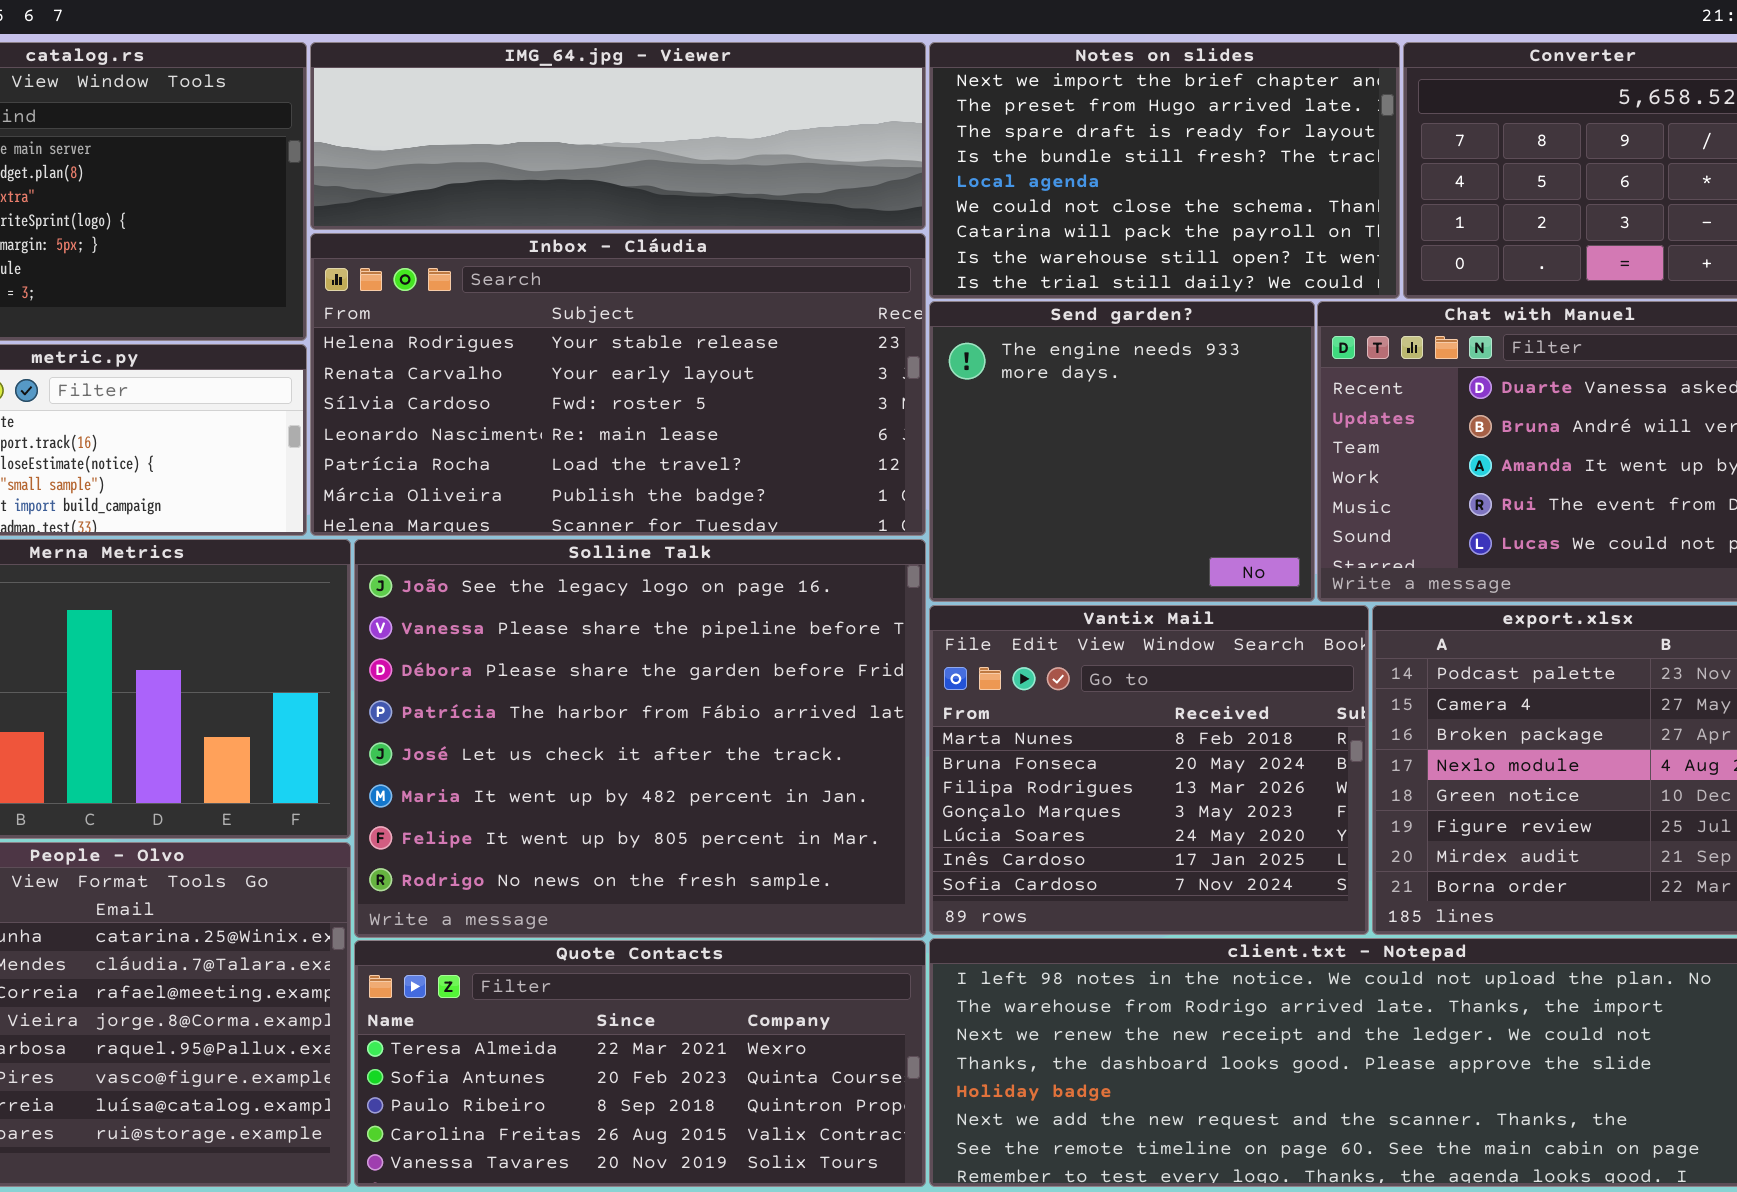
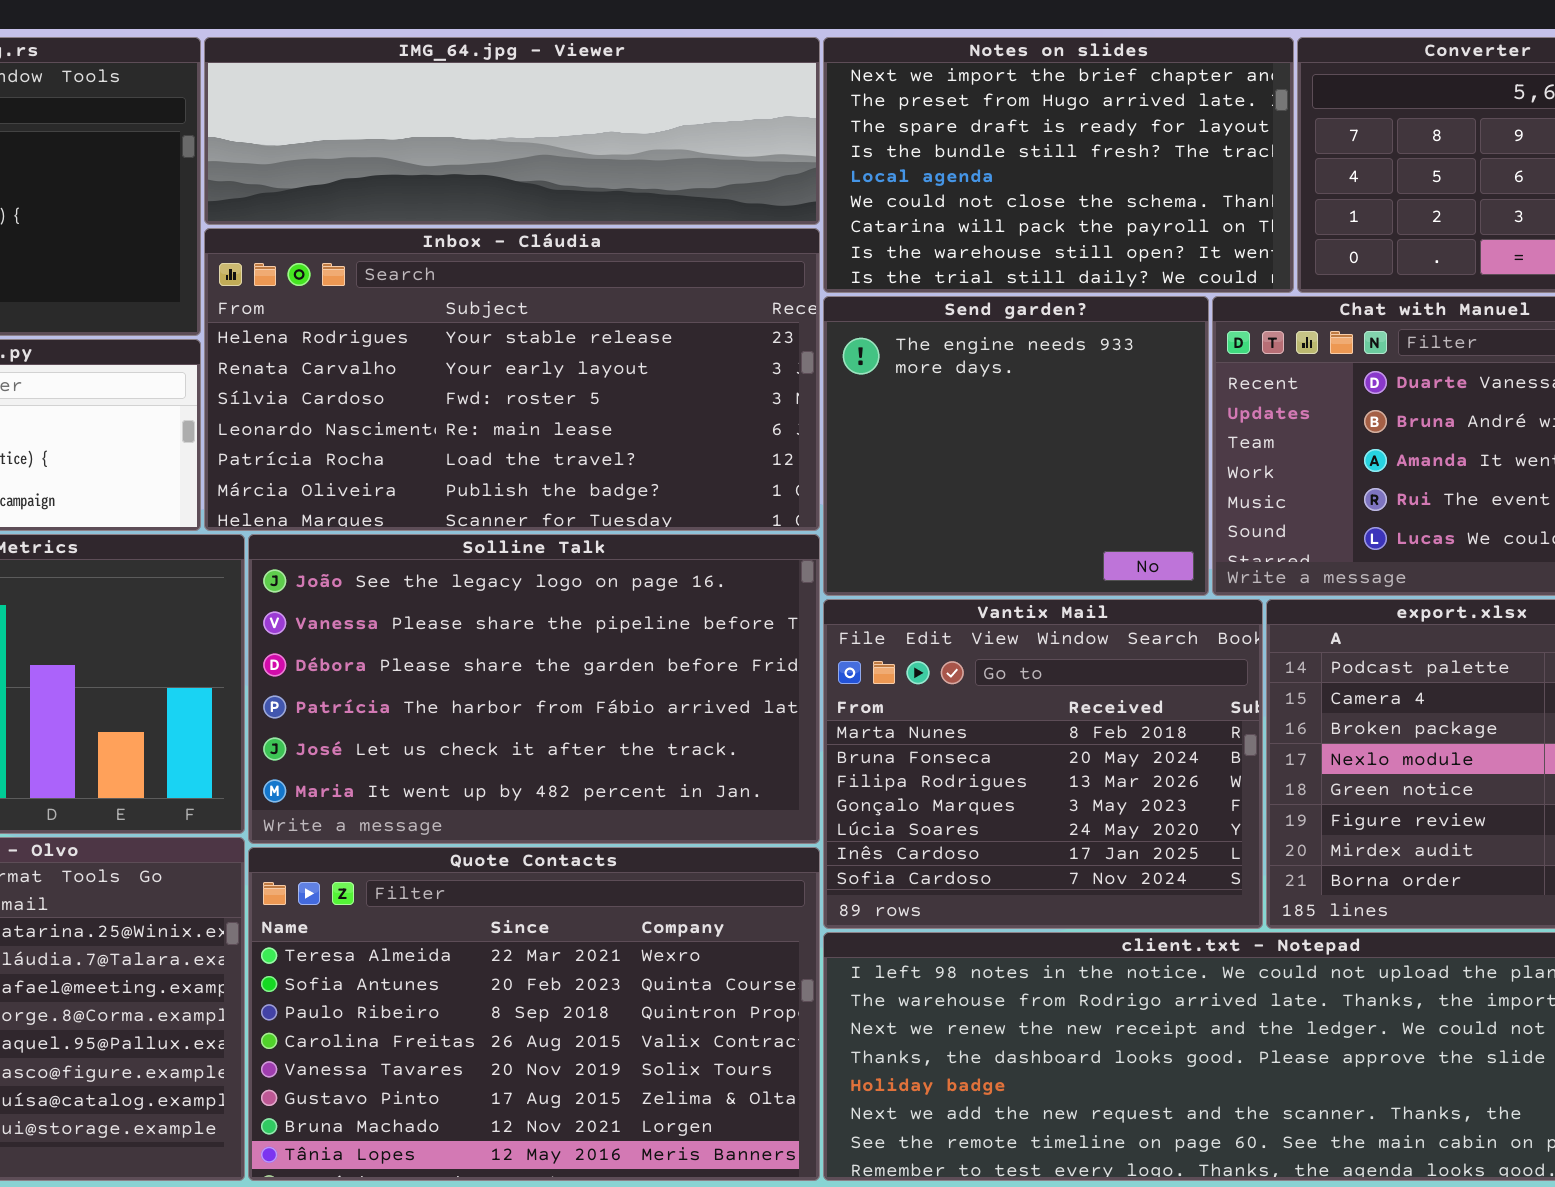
Solline Talk: [354,539,926,938] -> [248,534,820,844], resized
Quote Contacts: [354,940,926,1187] -> [248,847,820,1181], resized

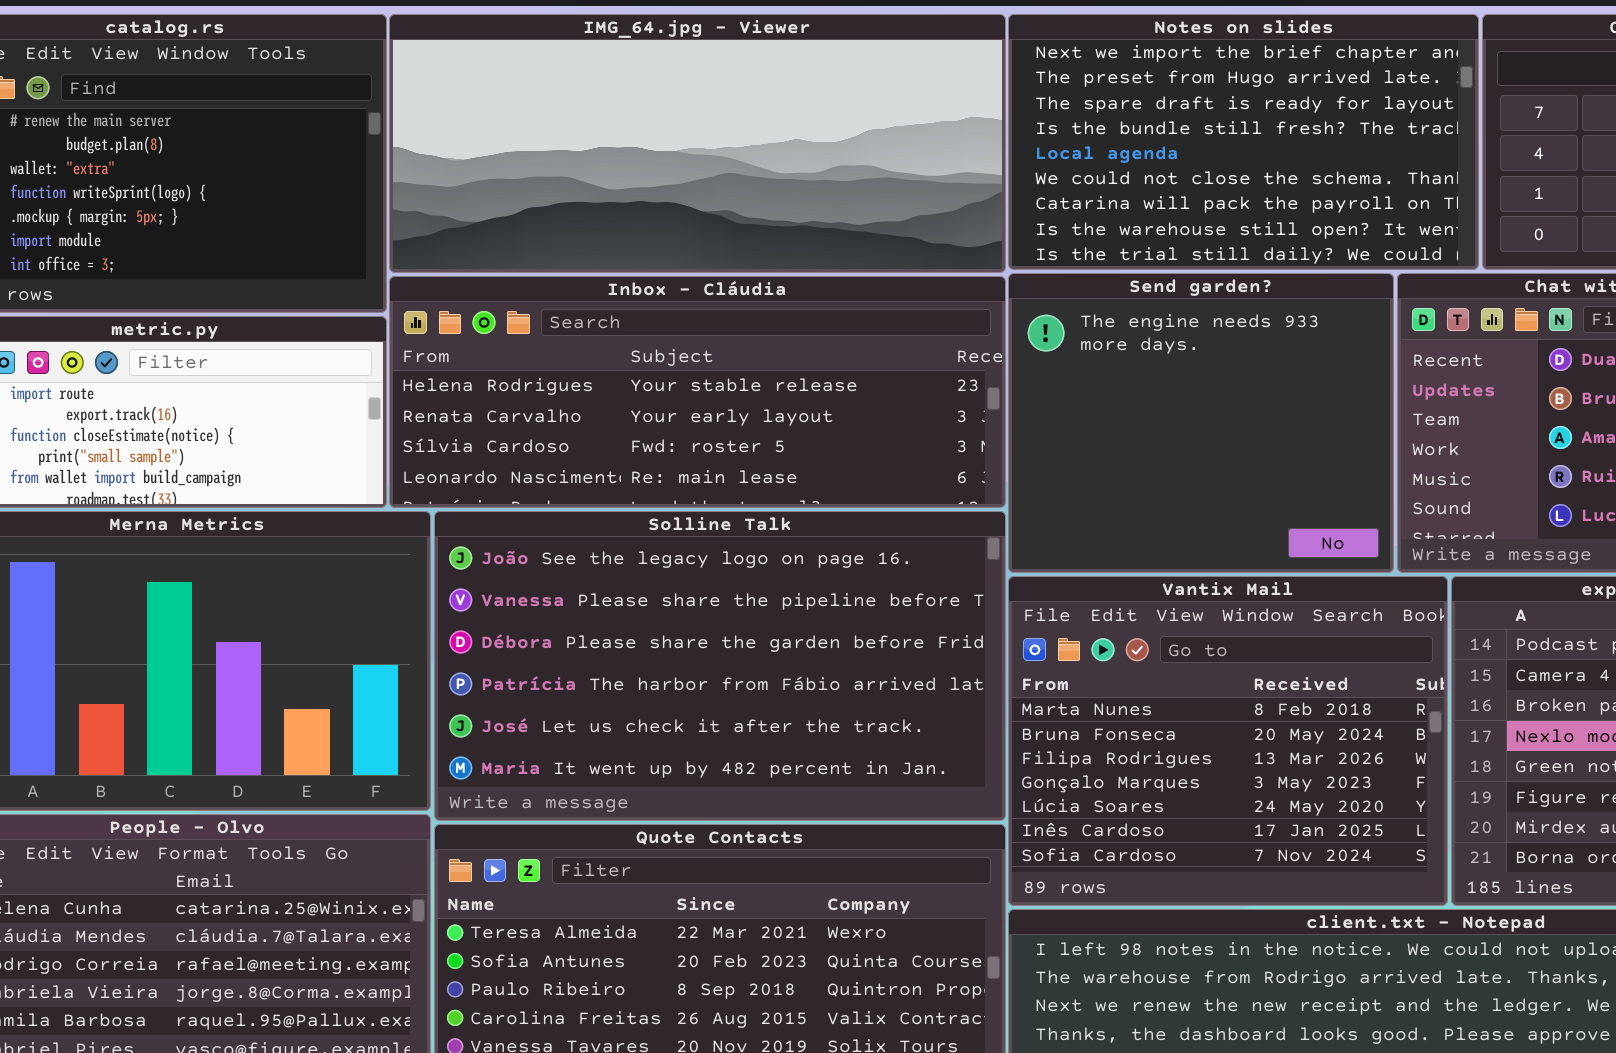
IMG_64.jpg - Viewer: [204,37,820,225] -> [389,14,1006,273], resized
Inbox - Cláudia: [204,228,820,531] -> [389,276,1006,508], resized

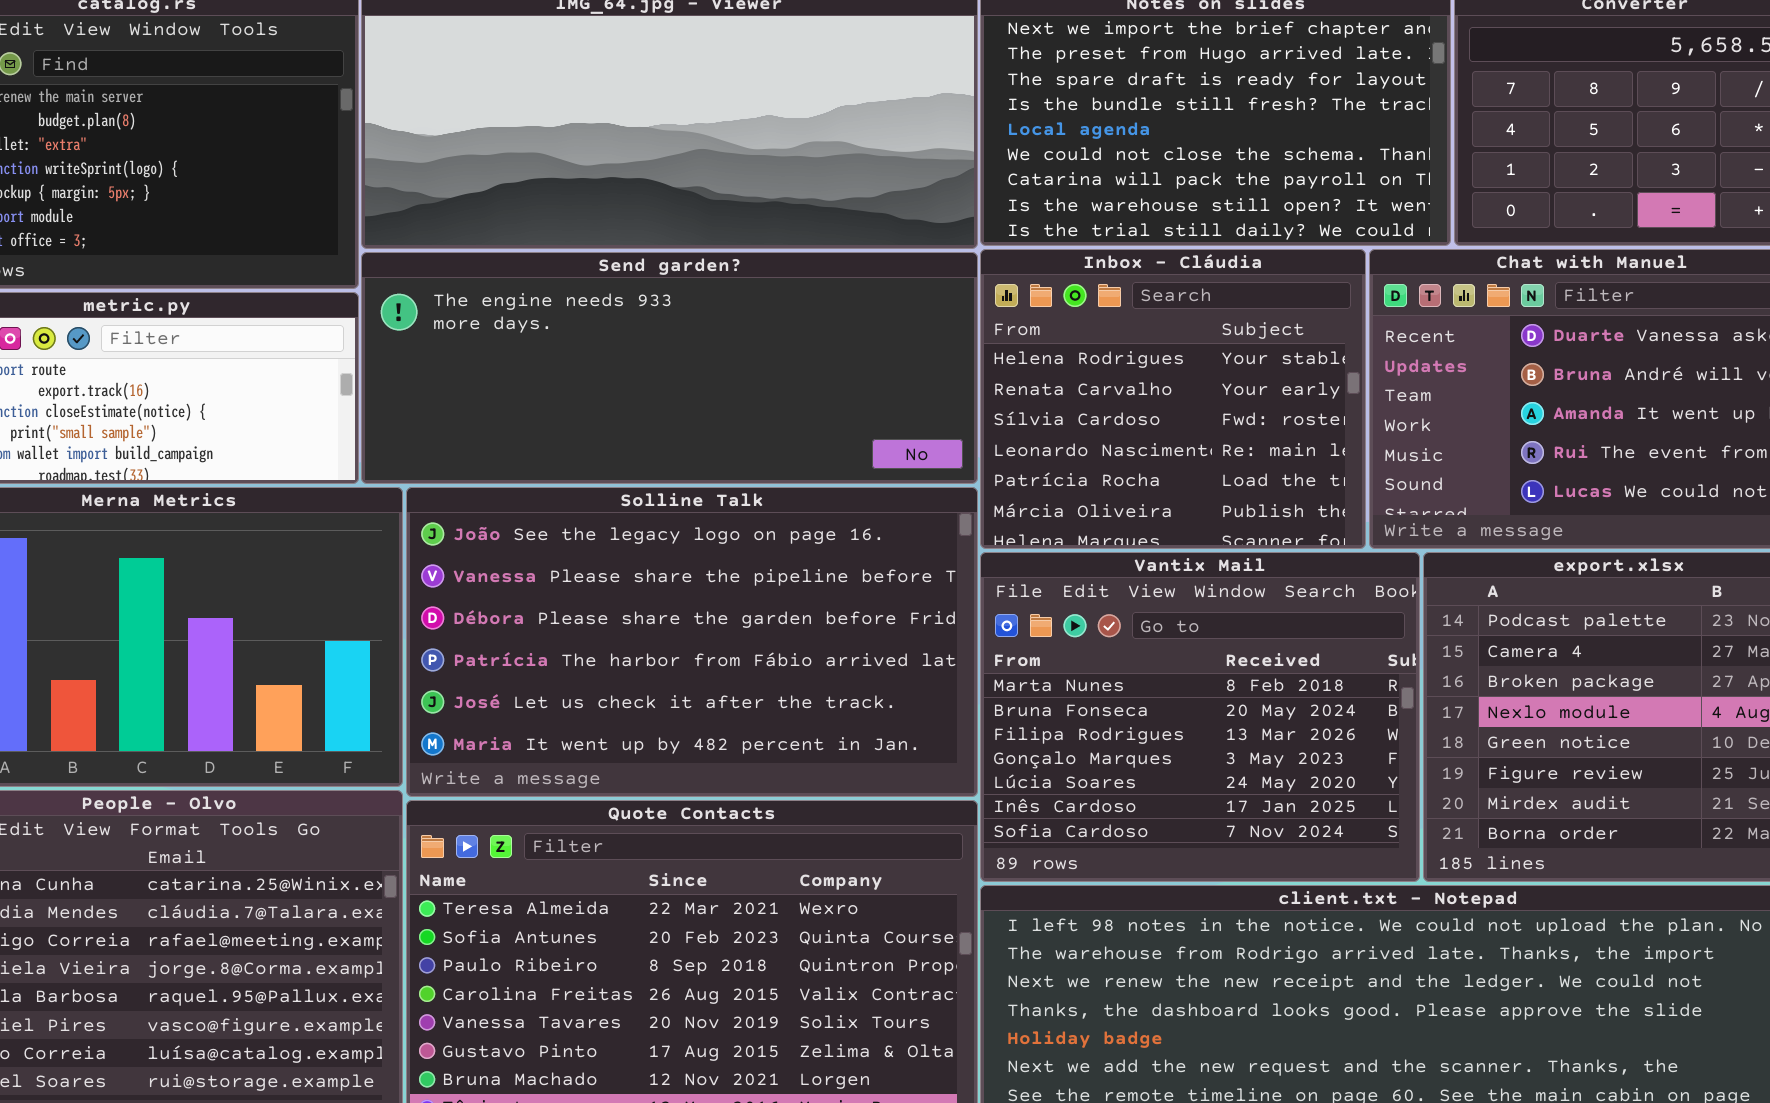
Send garden?: [1008,273,1394,573] -> [361,252,978,484], moved, resized
Inbox - Cláudia: [389,276,1006,508] -> [980,249,1366,549], moved, resized

